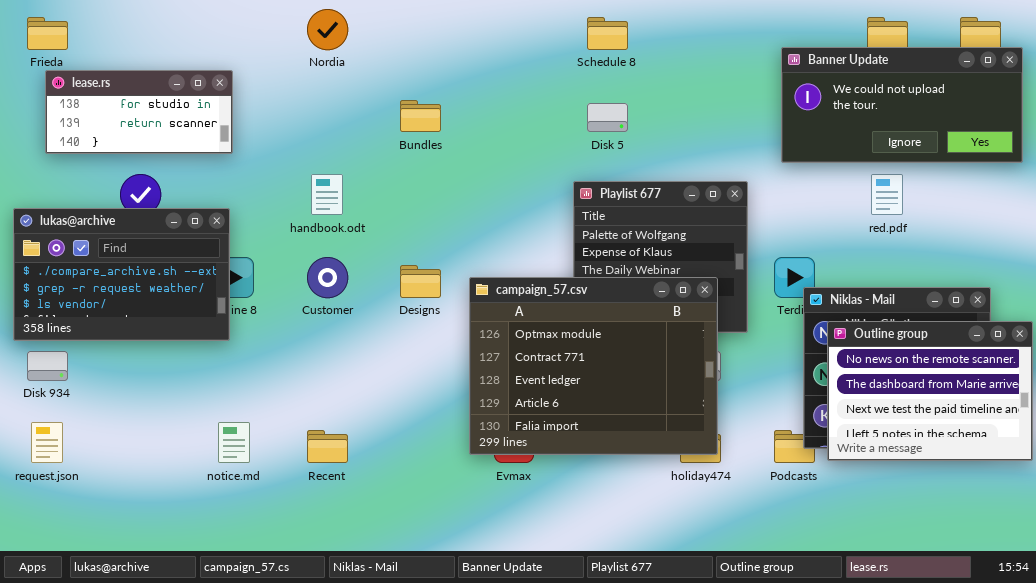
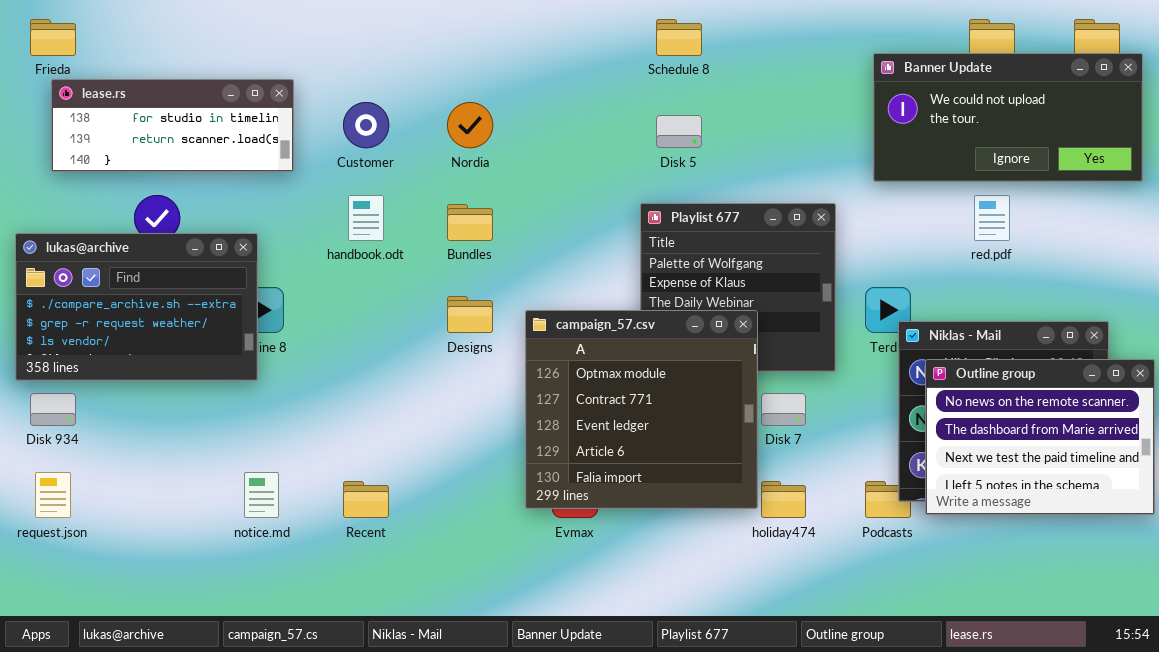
Nordia: [307,9,348,50] -> [447,102,493,148], moved
lease.rs: [45,70,233,154] -> [51,79,294,172], resized
Bundles: [400,100,441,132] -> [447,204,493,241], moved
Customer: [307,257,348,298] -> [343,102,389,148], moved
campaign_57.csv: [469,277,718,455] -> [525,310,758,509], resized

